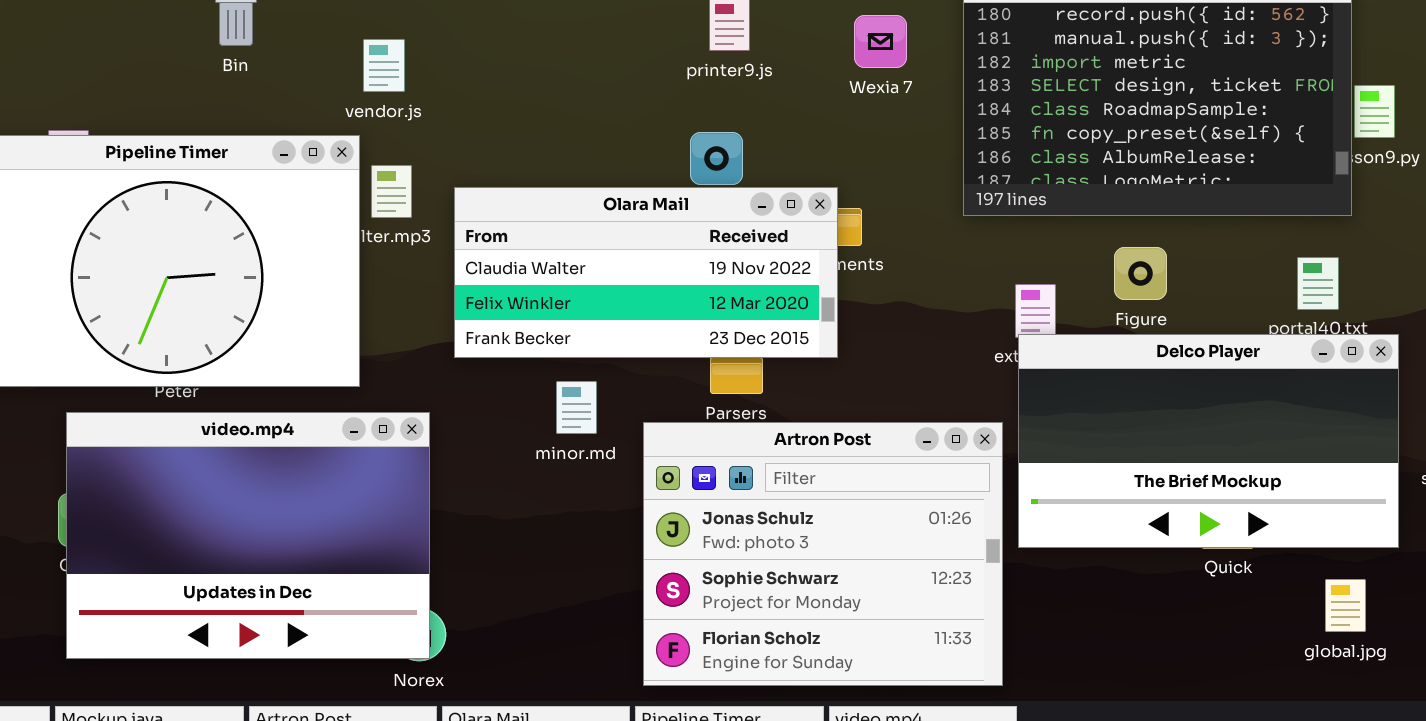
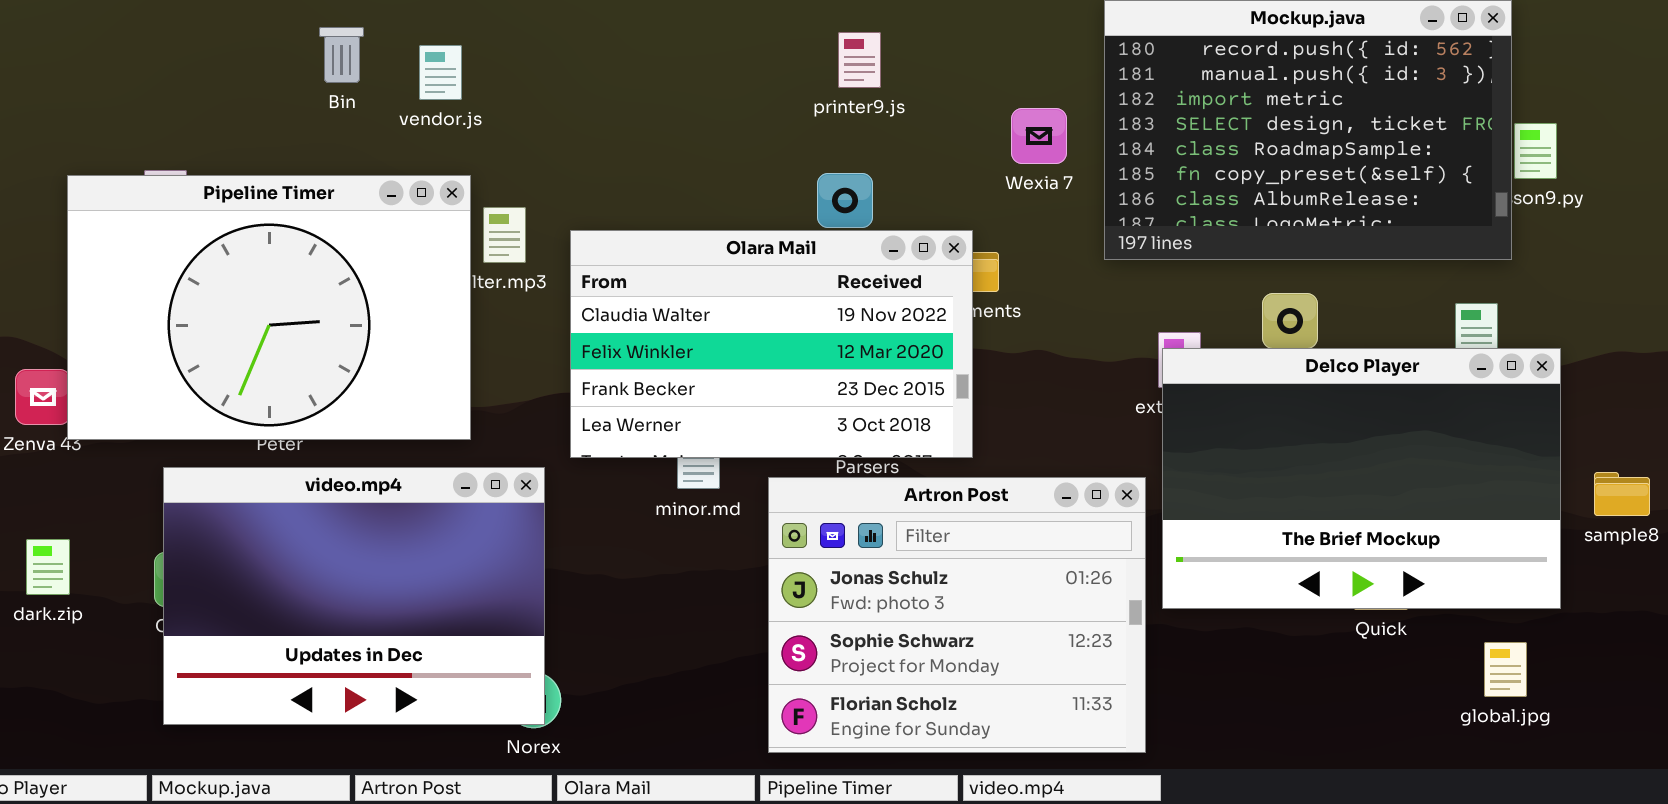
Wexia 7: [854,15,907,68] -> [1011,108,1067,164], moved
vendor.js: [363,39,405,92] -> [419,45,462,100], moved
Olara Mail: [454,187,838,358] -> [570,230,973,458], resized
Delco Player: [1018,334,1399,548] -> [1162,348,1561,609], resized

